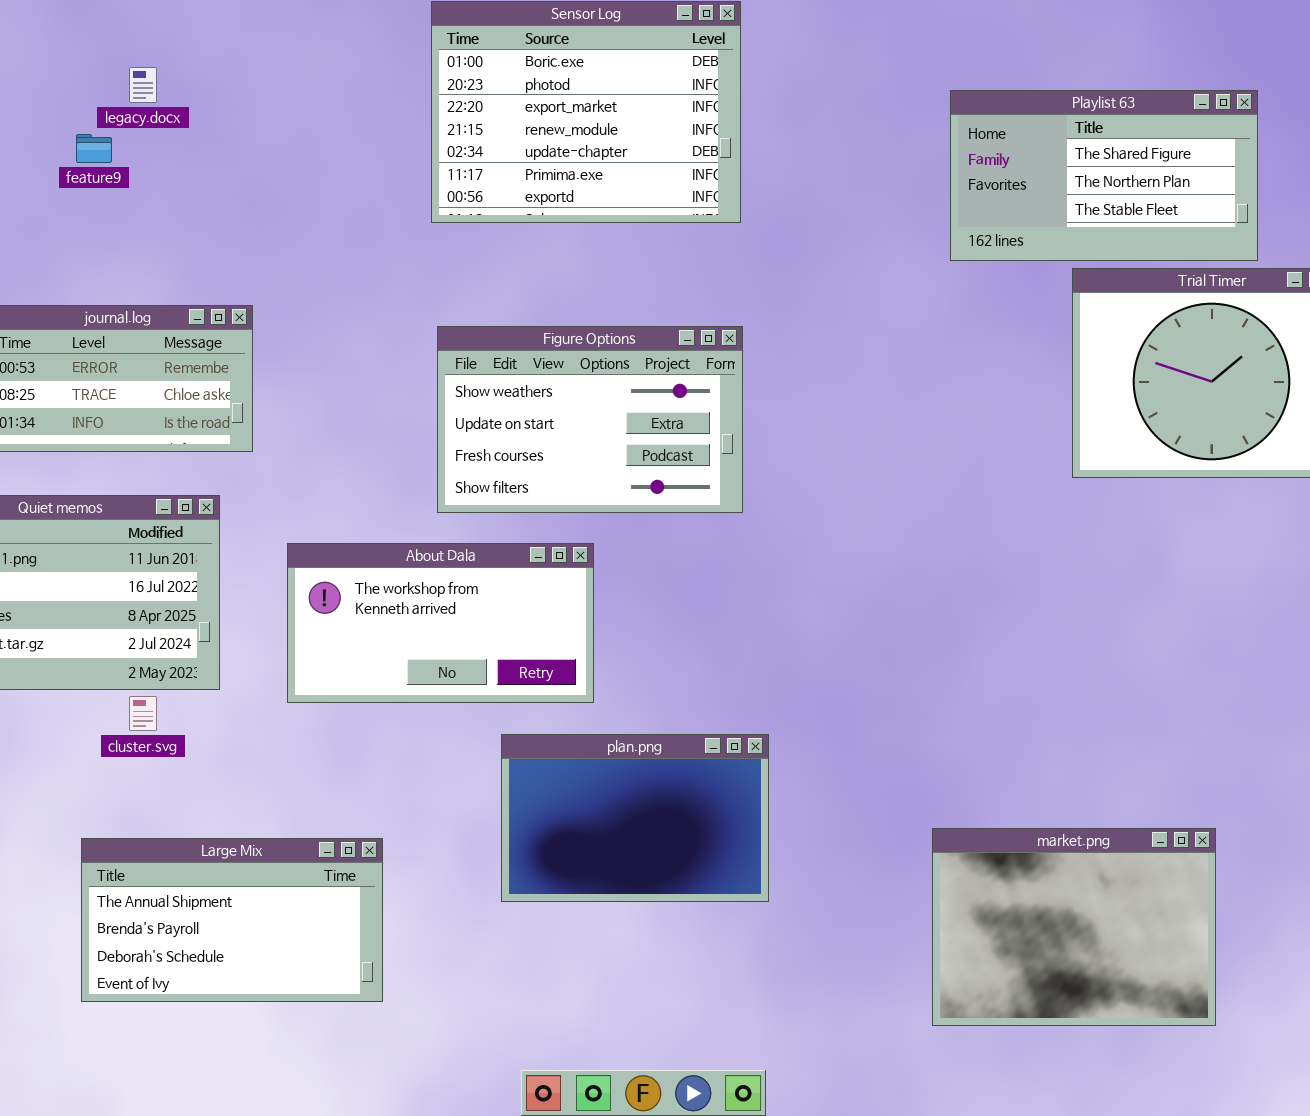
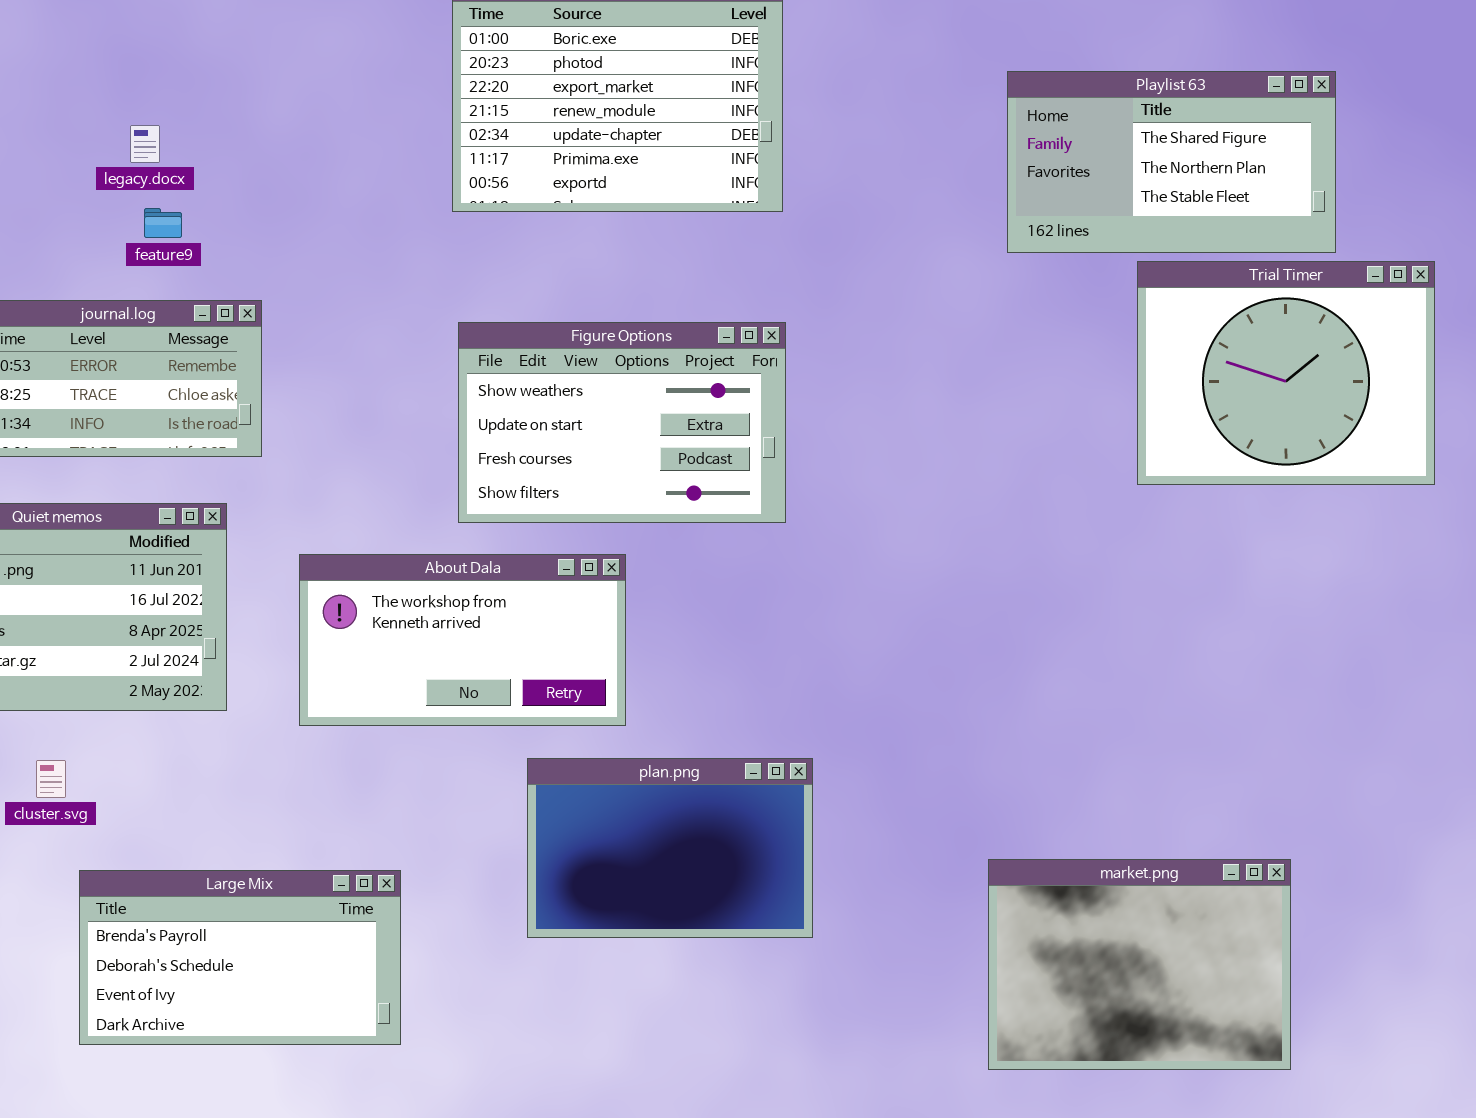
legacy.docx: [129,67,157,103] -> [130,125,160,163], moved
feature9: [76,134,112,163] -> [144,208,182,238], moved
cluster.svg: [129,696,157,731] -> [36,760,66,798], moved
Large Mix: [81,838,383,1002] -> [79,870,401,1045], scrolled down 1 row

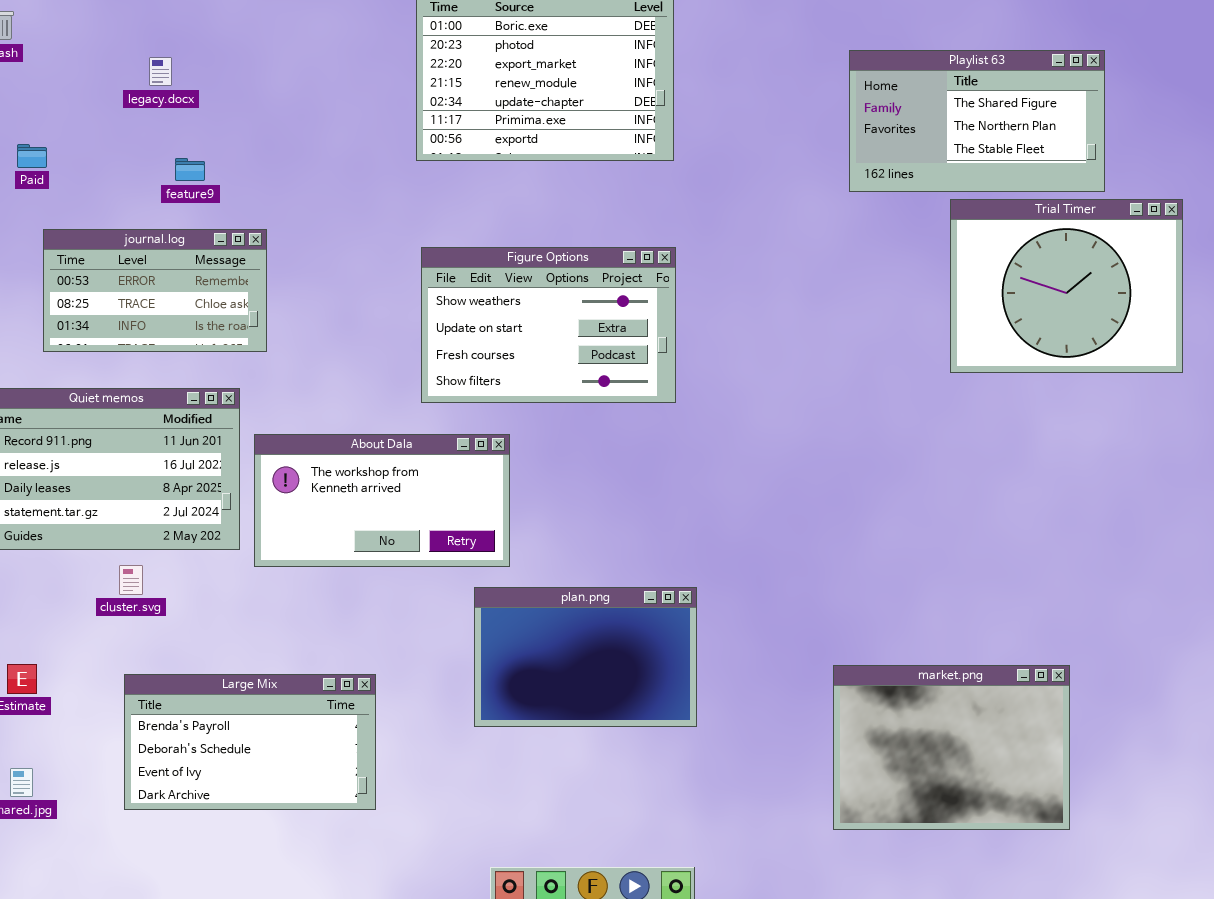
legacy.docx: [130,125,160,163] -> [149,57,172,86], moved
About Dala: [299,554,626,726] -> [254,434,510,567], moved
cluster.svg: [36,760,66,798] -> [119,565,143,595], moved

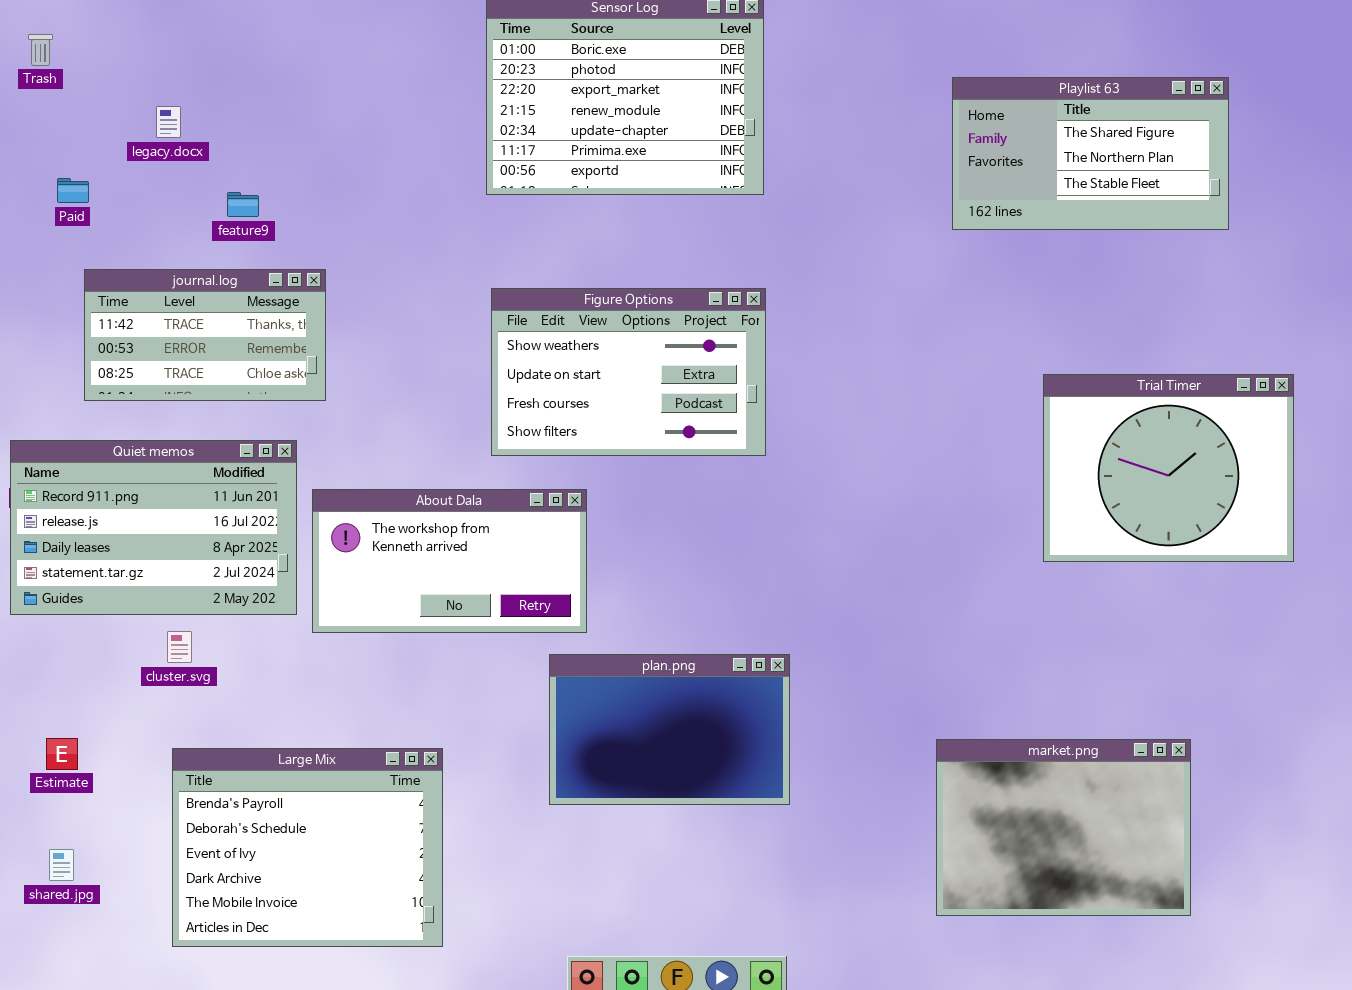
legacy.docx: [149,57,172,86] -> [156,106,181,138], moved
Trial Timer: [950,199,1183,373] -> [1043,374,1294,562], moved
journal.log: [43,229,267,352] -> [84,269,326,401], scrolled up 1 row
Large Mix: [124,674,376,810] -> [172,748,443,947], resized

